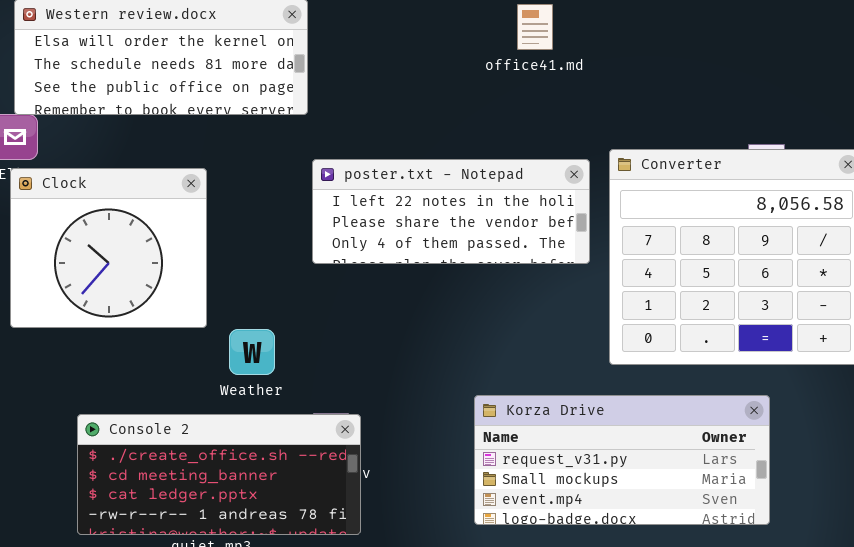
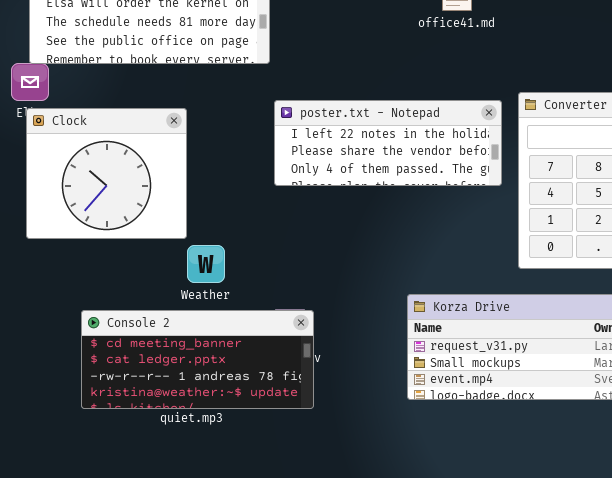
Weather: [229,329,275,375] -> [187,245,225,283], moved
Console 2: [77,414,361,535] -> [81,310,314,409], scrolled down 1 row

